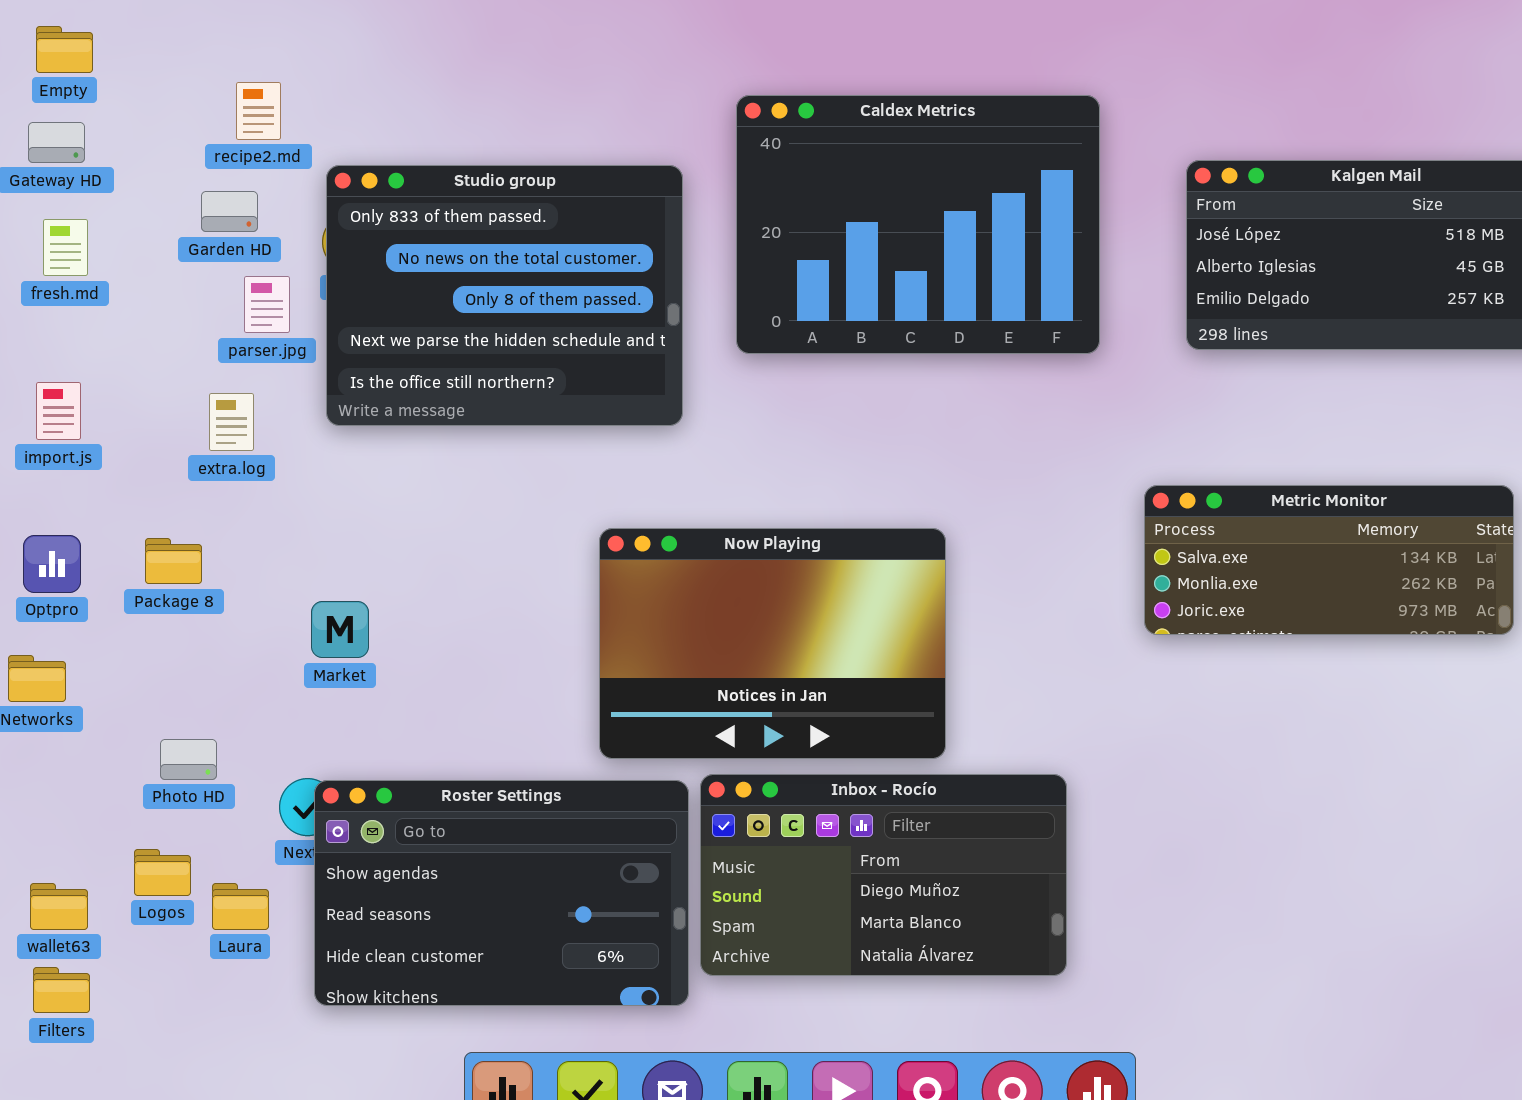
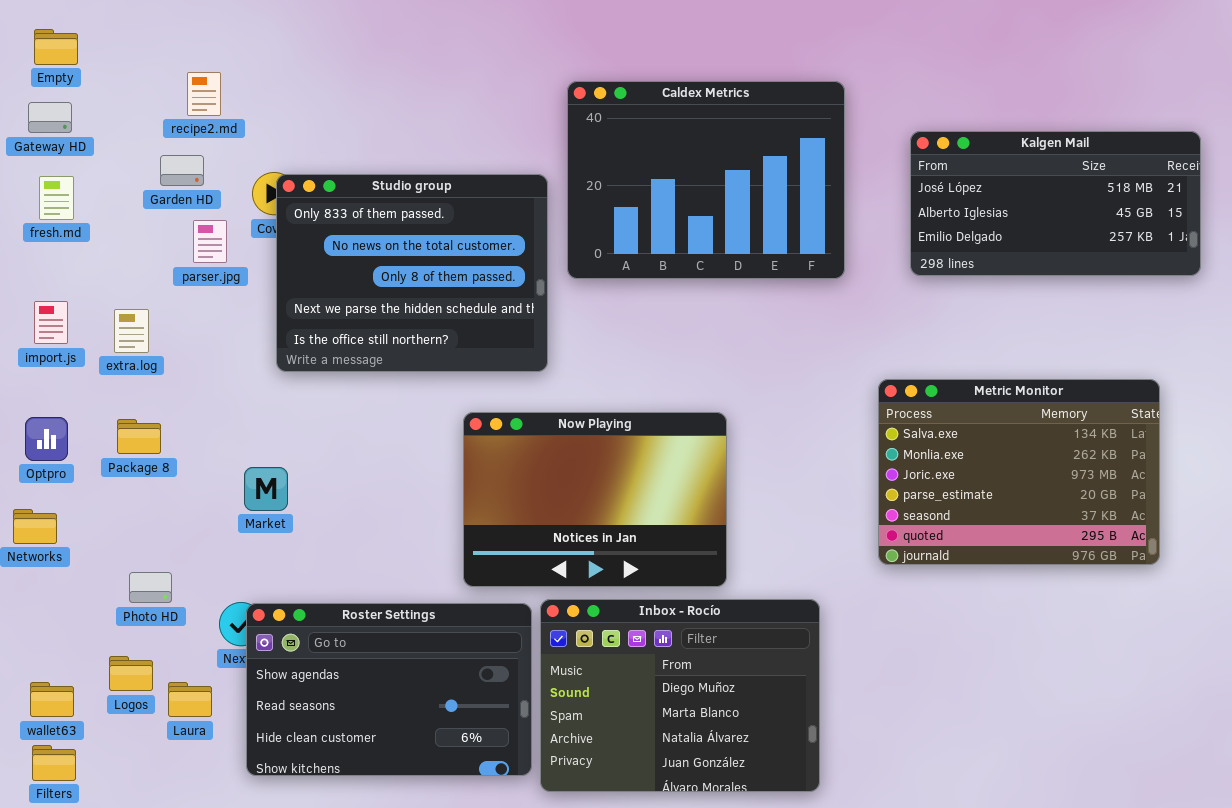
Studio group: [326,165,683,426] -> [276,174,548,372], moved
extra.log: [209,393,254,451] -> [114,309,149,353], moved
Metric Monitor: [1144,485,1514,635] -> [878,379,1160,565], resized
Inbox - Rocío: [700,774,1067,976] -> [540,599,820,792], resized

